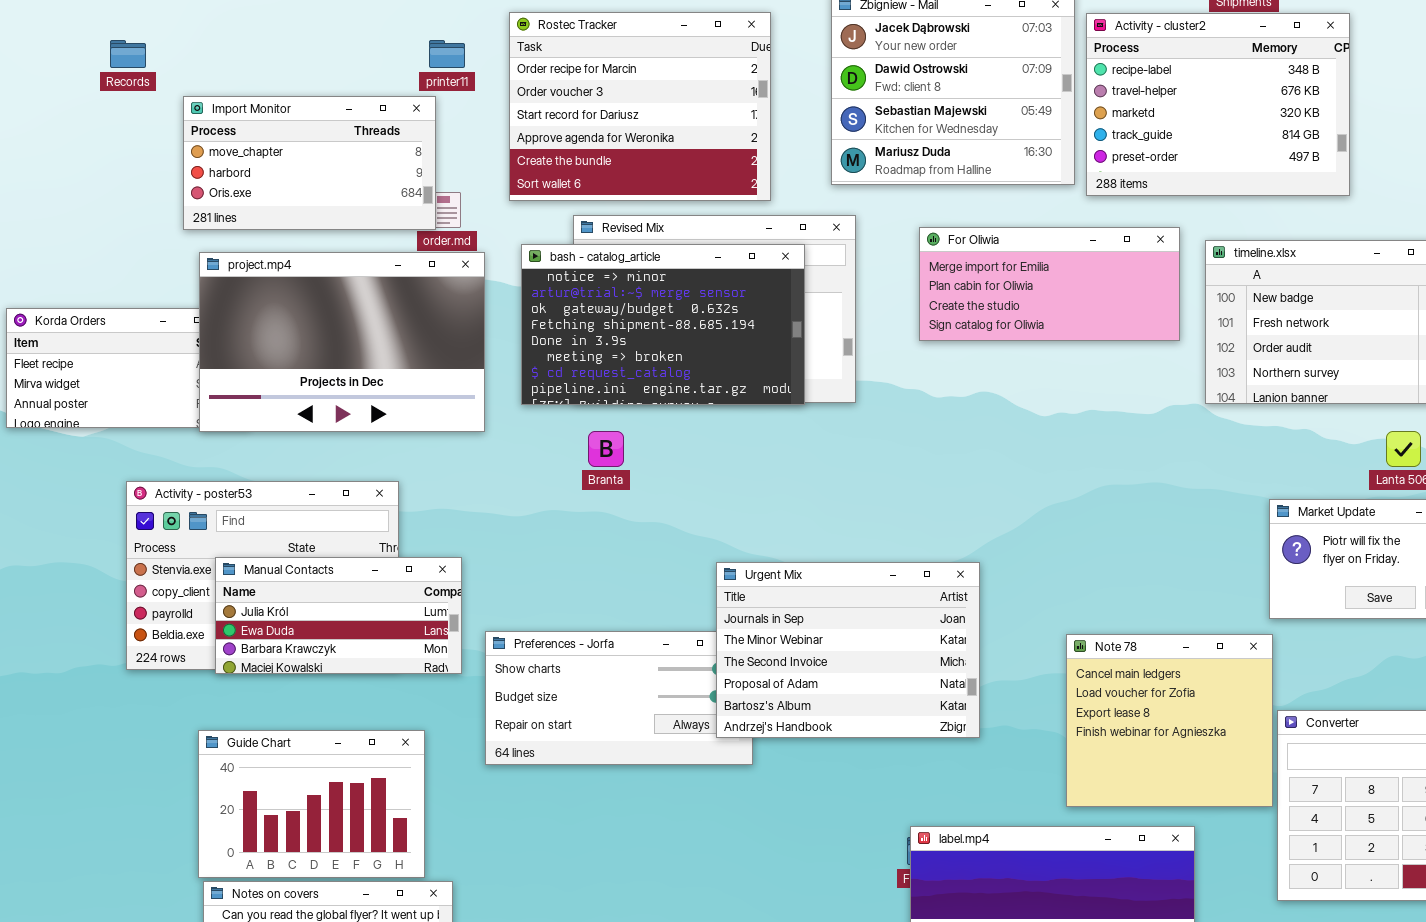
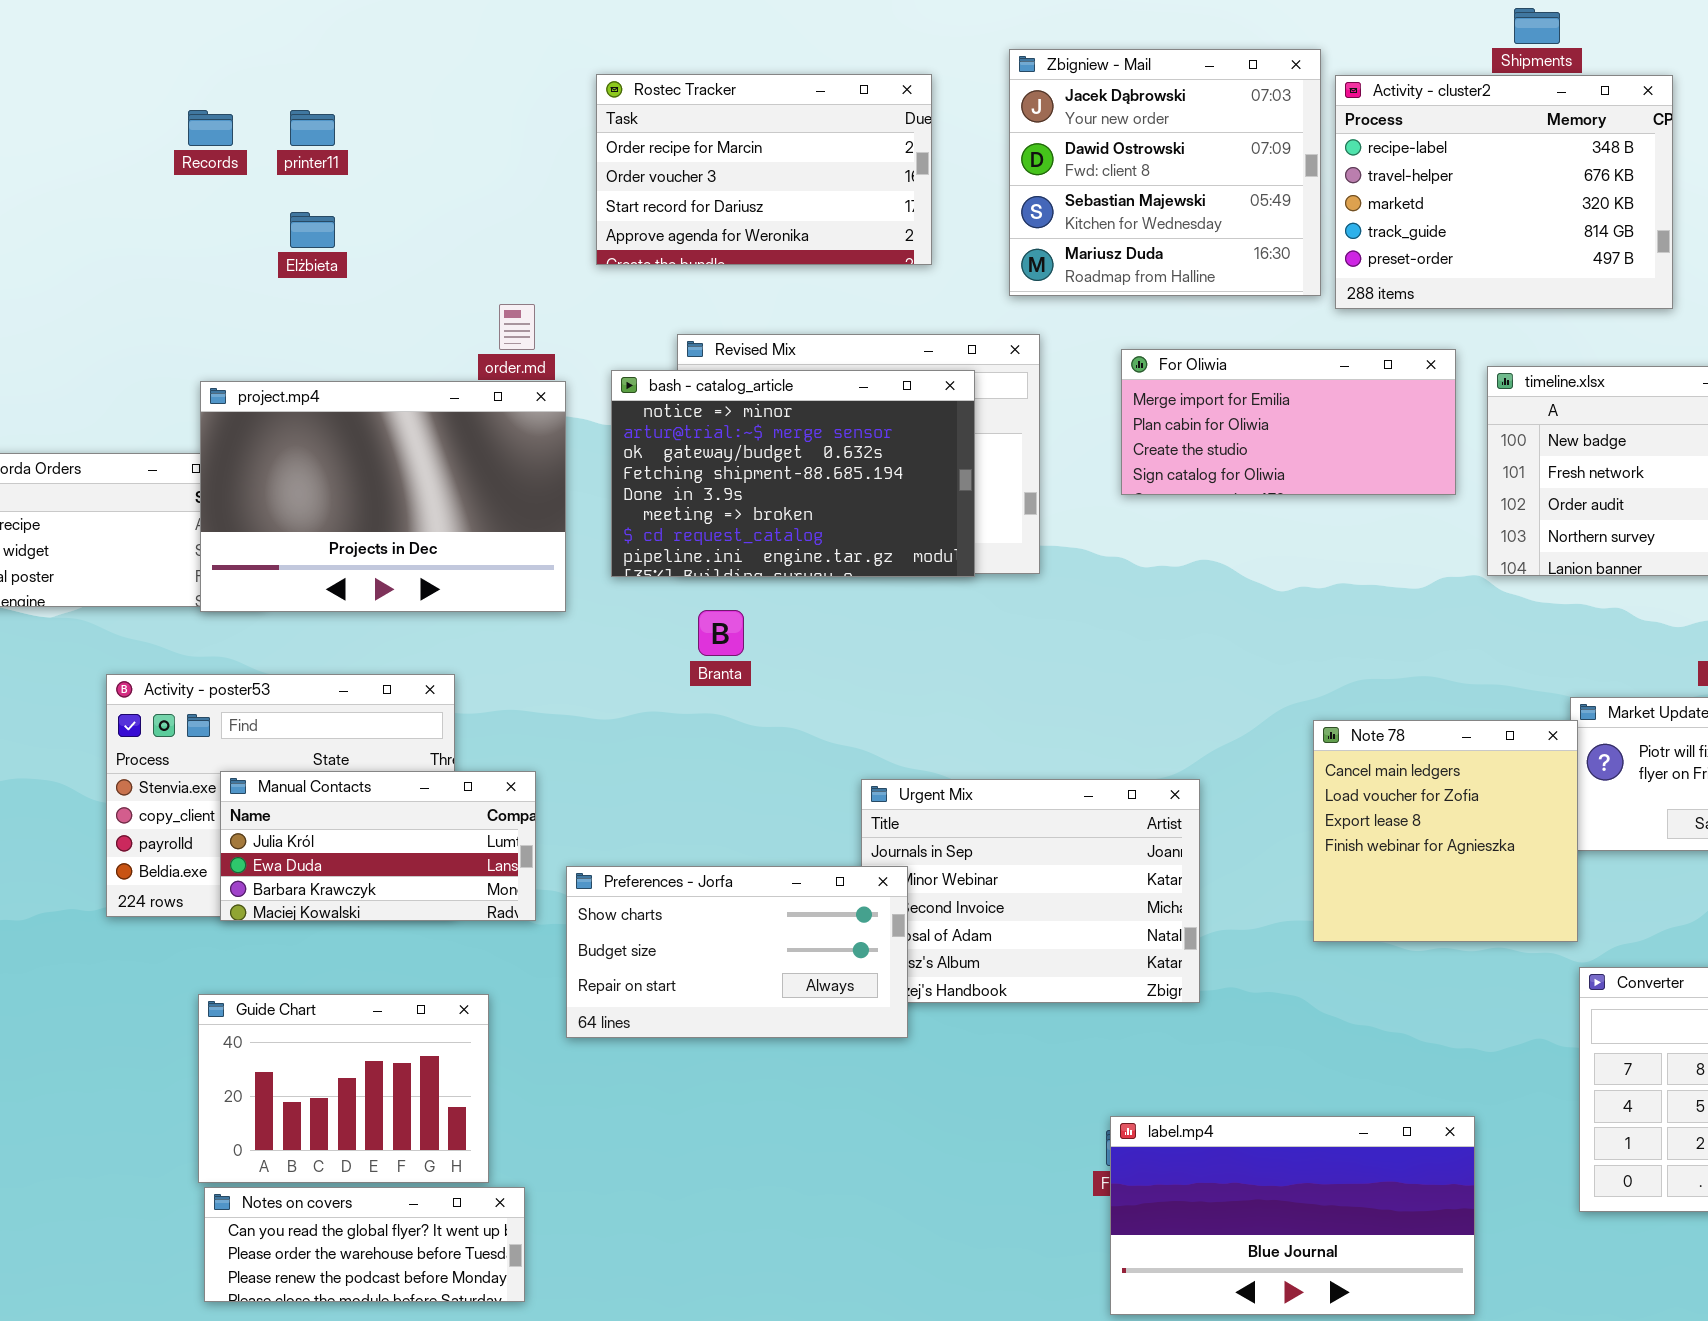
Rostec Tracker: [509,12,771,201] -> [596,74,932,265], resized
Records: [110,40,146,68] -> [188,110,233,146], moved
printer11: [429,40,465,68] -> [290,110,335,146], moved
Import Monitor: [183,96,436,230] -> none, closed
Preferences - Jorfa: [485,631,753,765] -> [566,866,908,1038], raised
Note 78: [1066,634,1273,807] -> [1313,720,1578,942], moved

